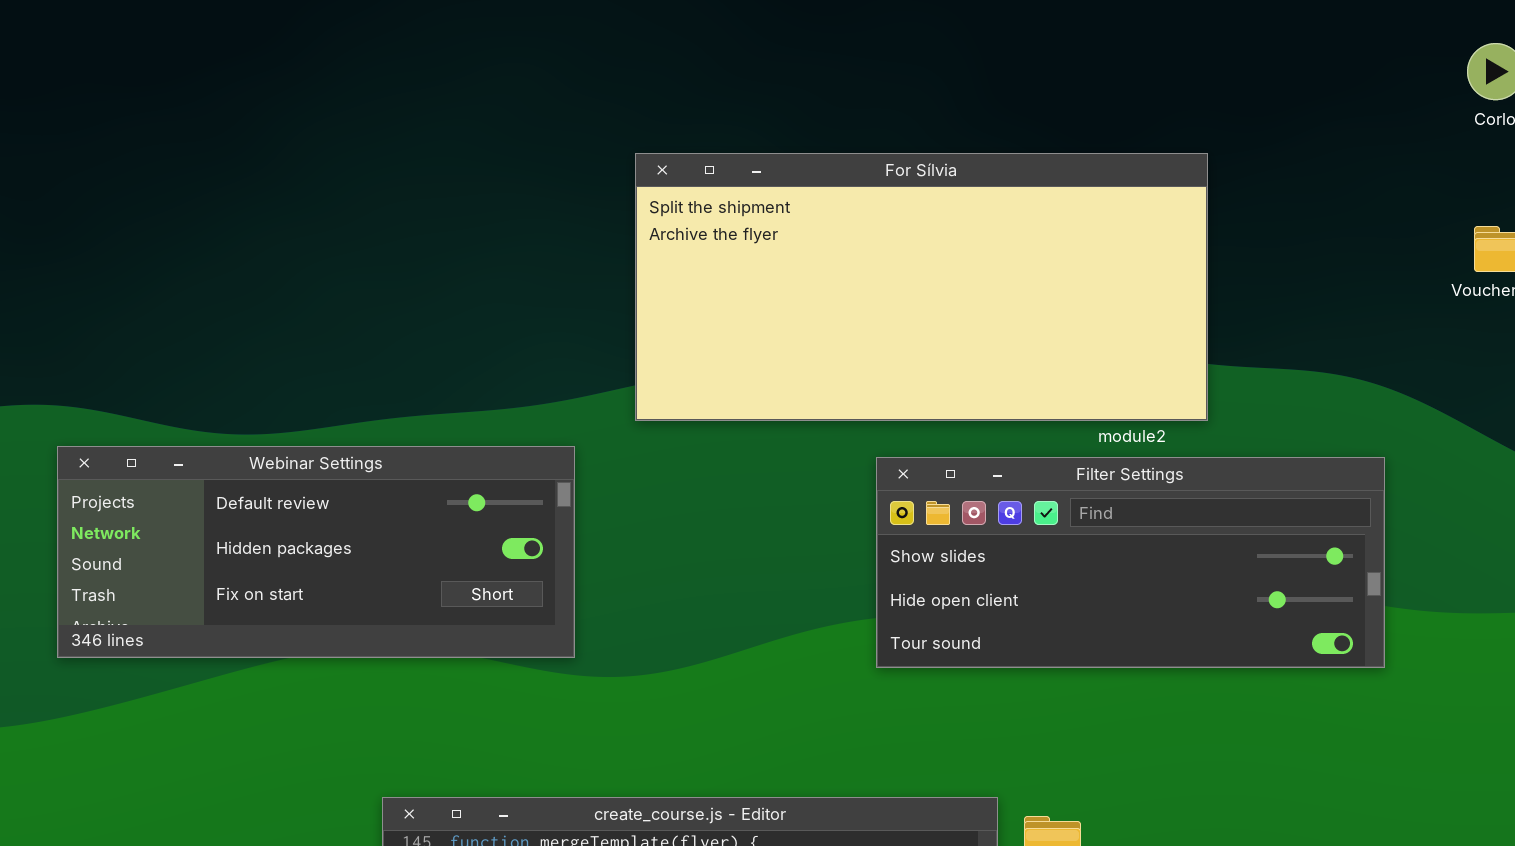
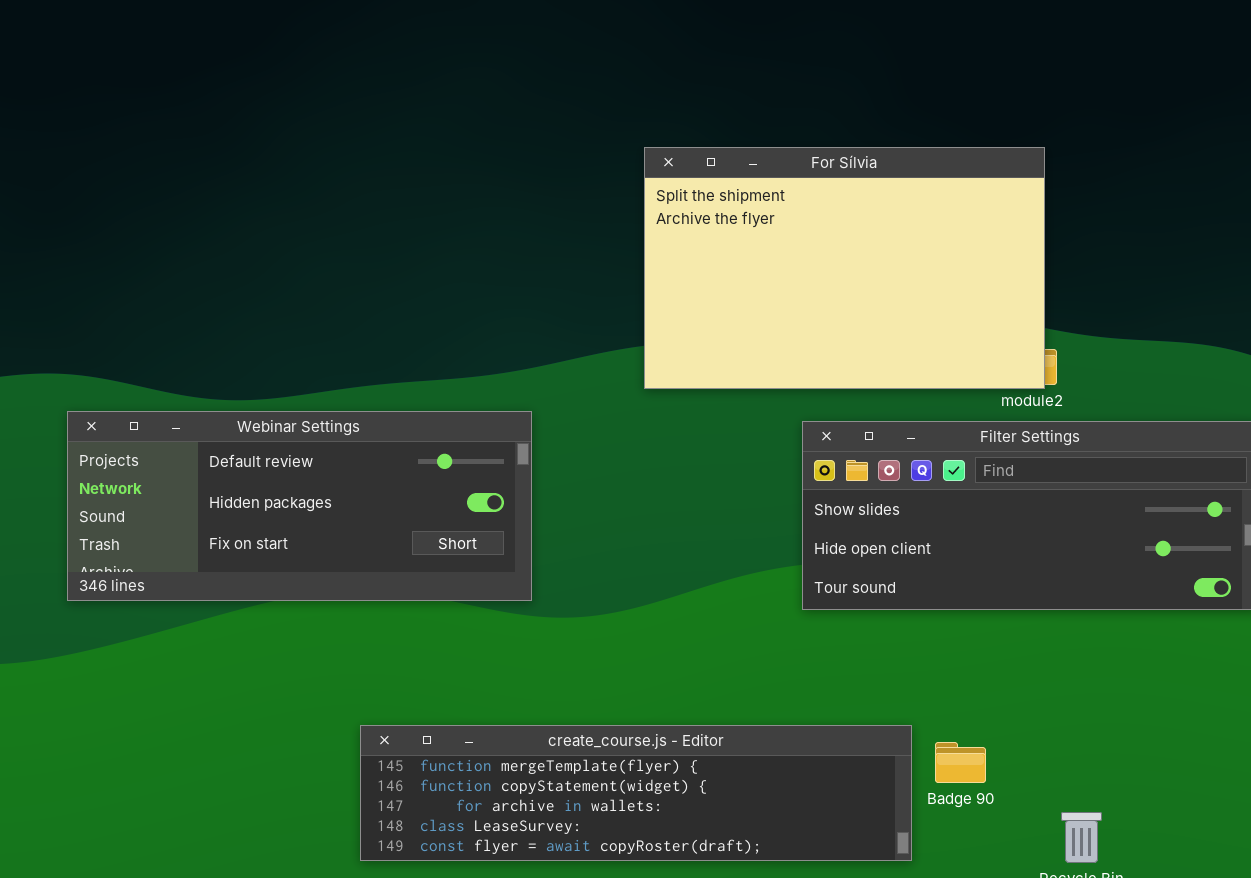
For Sílvia: [635,153,1208,421] -> [644,147,1045,389], moved, resized

